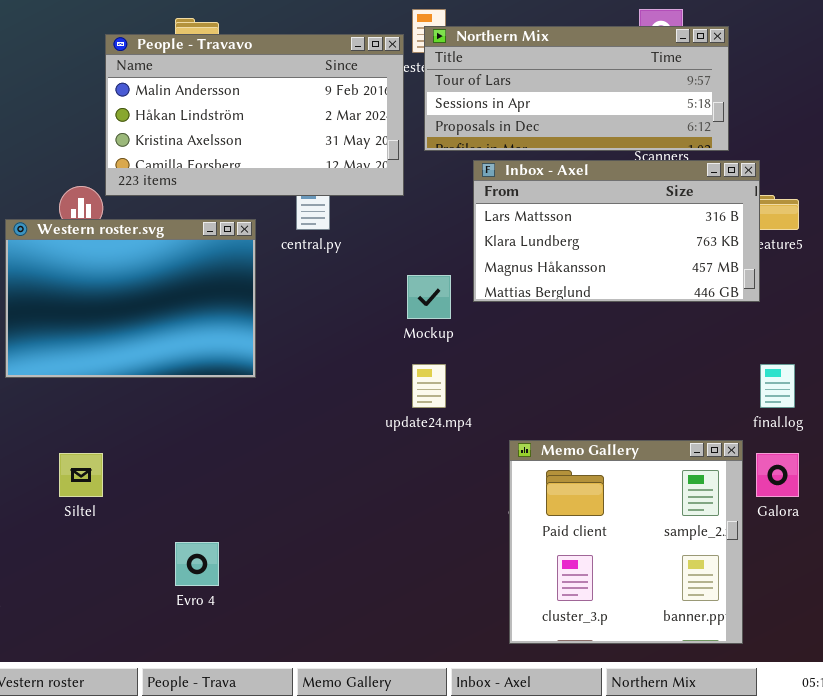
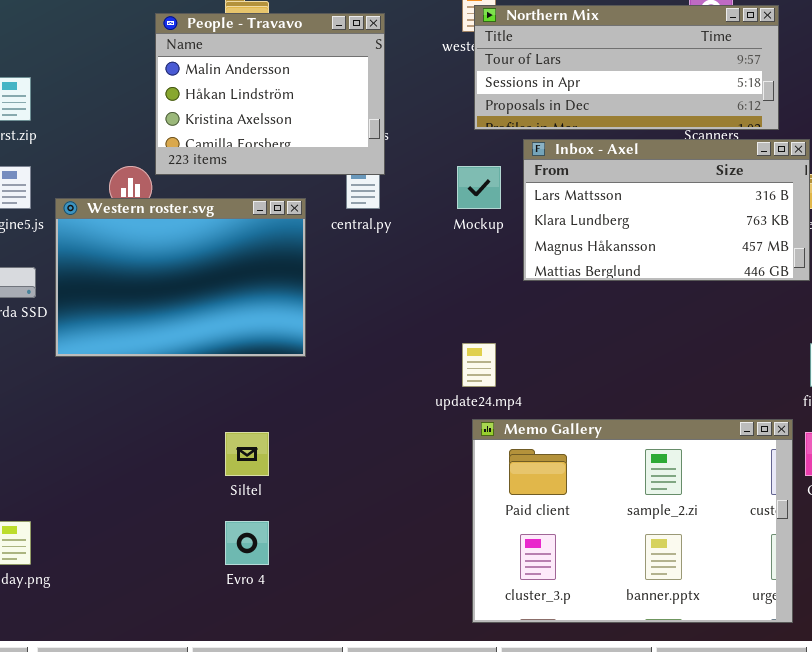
People - Travavo: [105,34,404,196] -> [155,13,385,175], resized
Mockup: [407,275,451,319] -> [457,166,501,209], moved
Memo Gallery: [509,440,743,644] -> [472,419,793,623], resized
Siltel: [59,453,103,497] -> [225,432,269,476], moved

